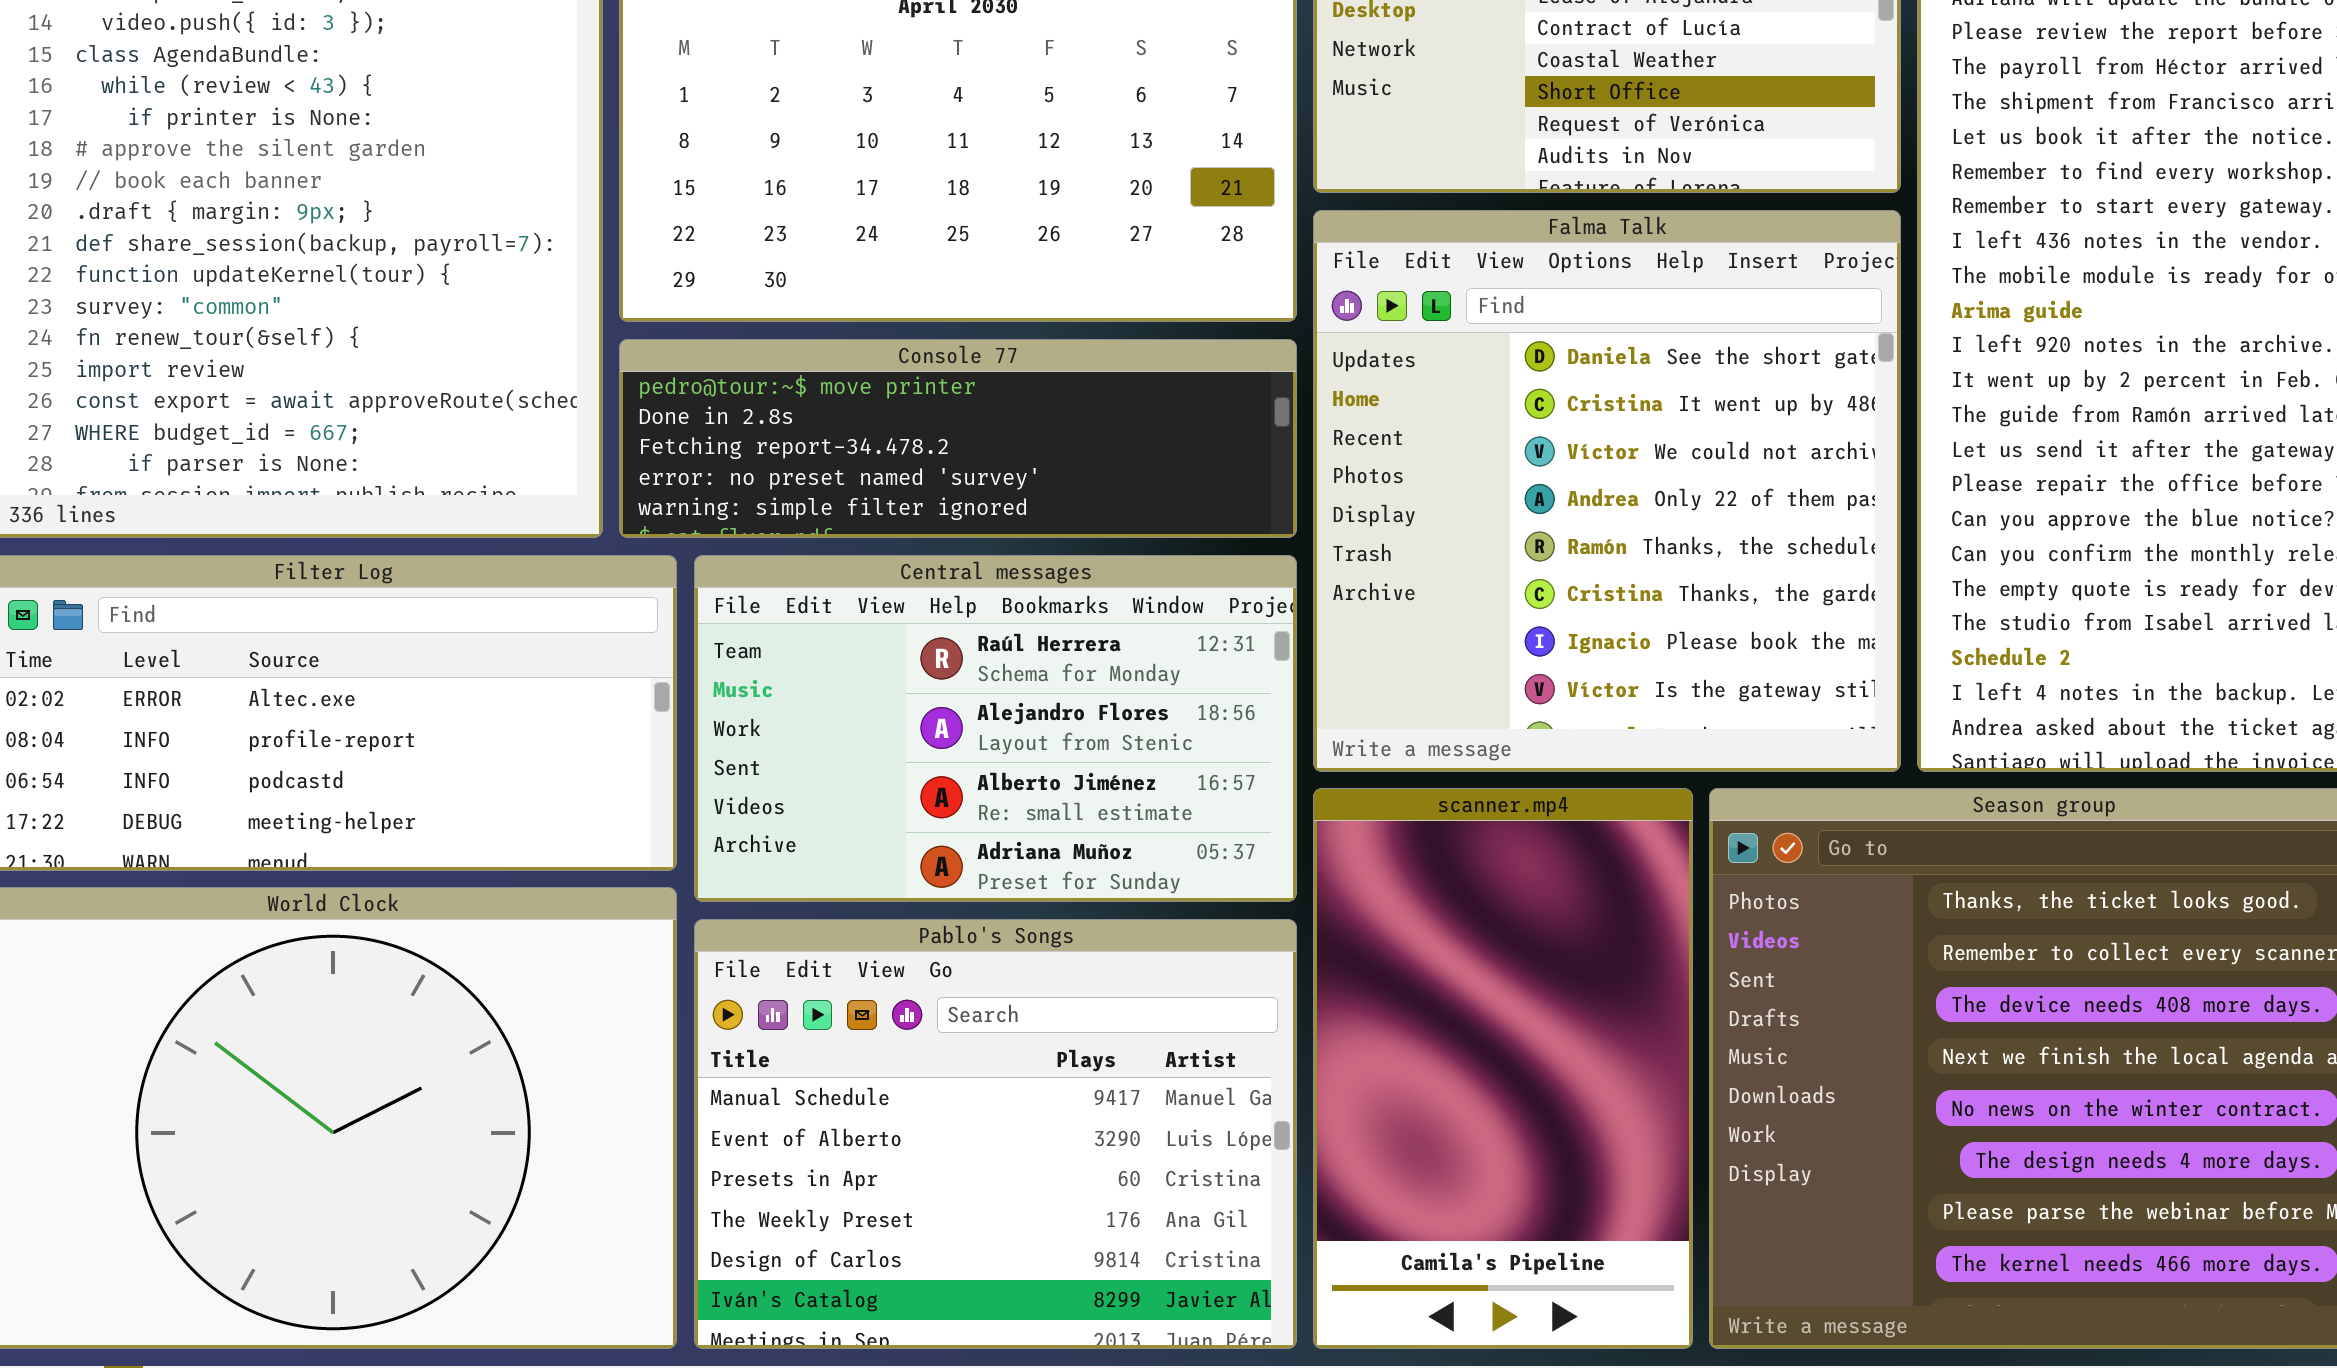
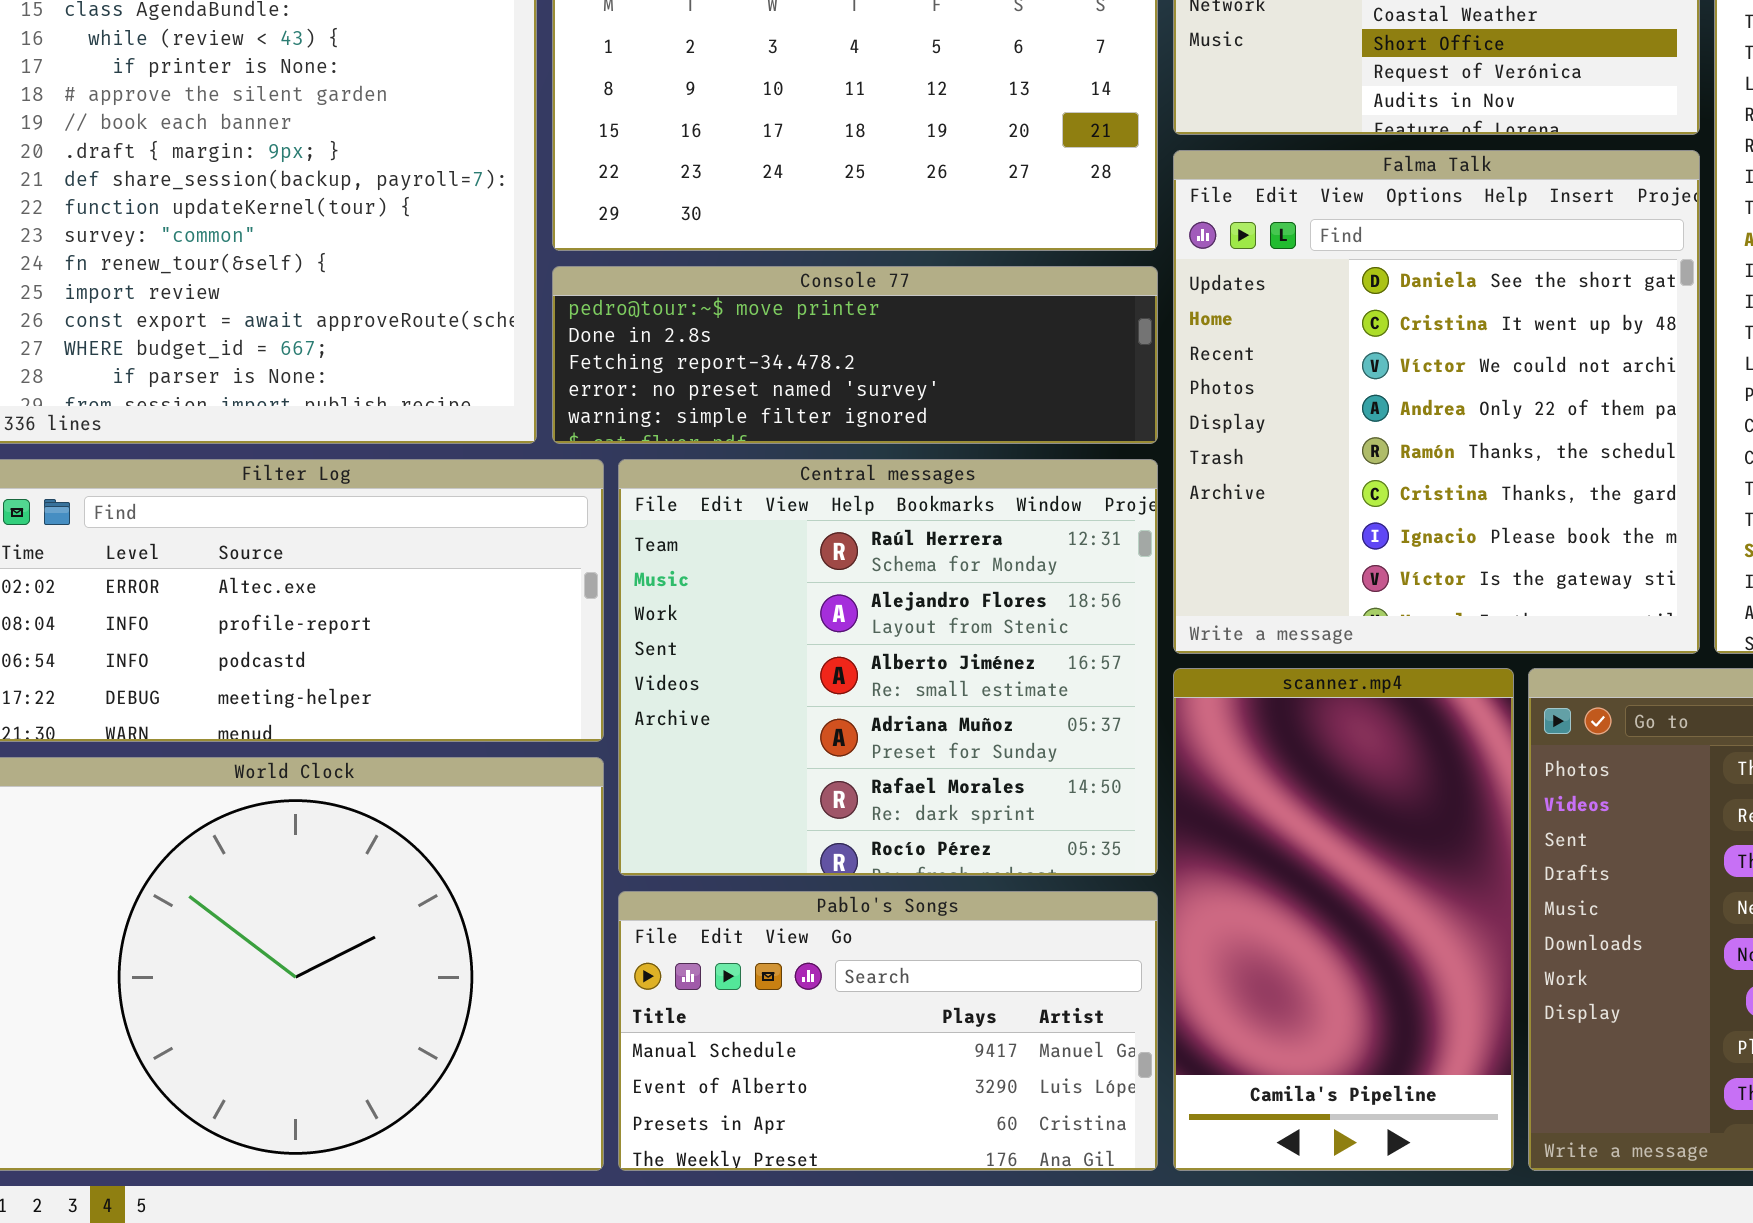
Central messages: [694,555,1297,902] -> [618,459,1158,876], resized
Pablo's Songs: [694,919,1297,1349] -> [618,891,1158,1171], resized

